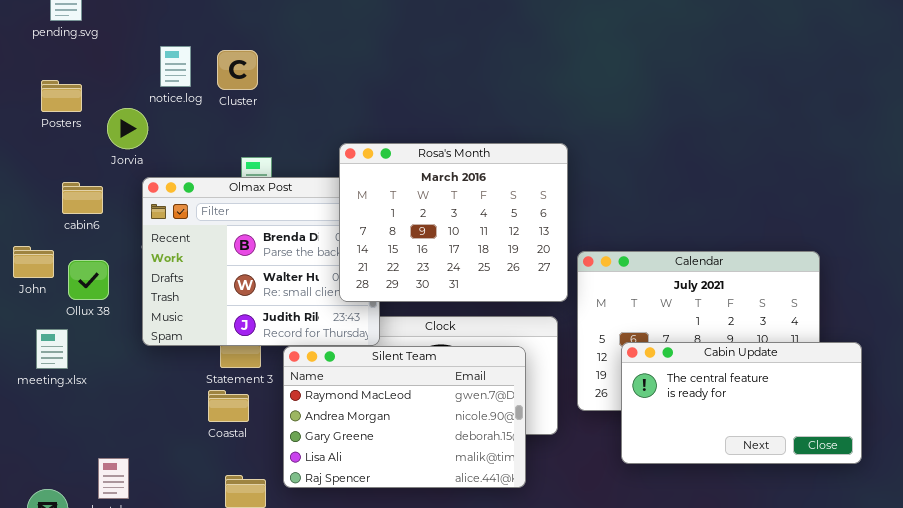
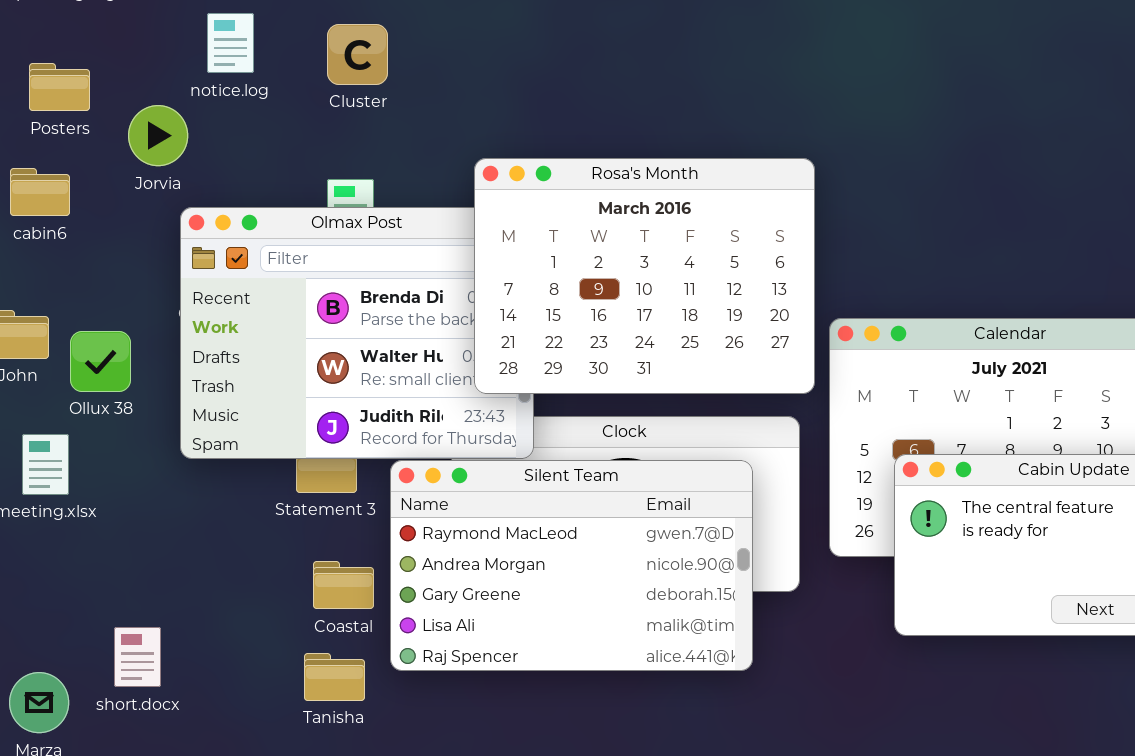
Cluster: [217,50,258,90] -> [327,24,388,85], moved
cabin6: [62,182,103,214] -> [10,168,70,216], moved
Coastal: [208,390,249,422] -> [313,561,374,609], moved

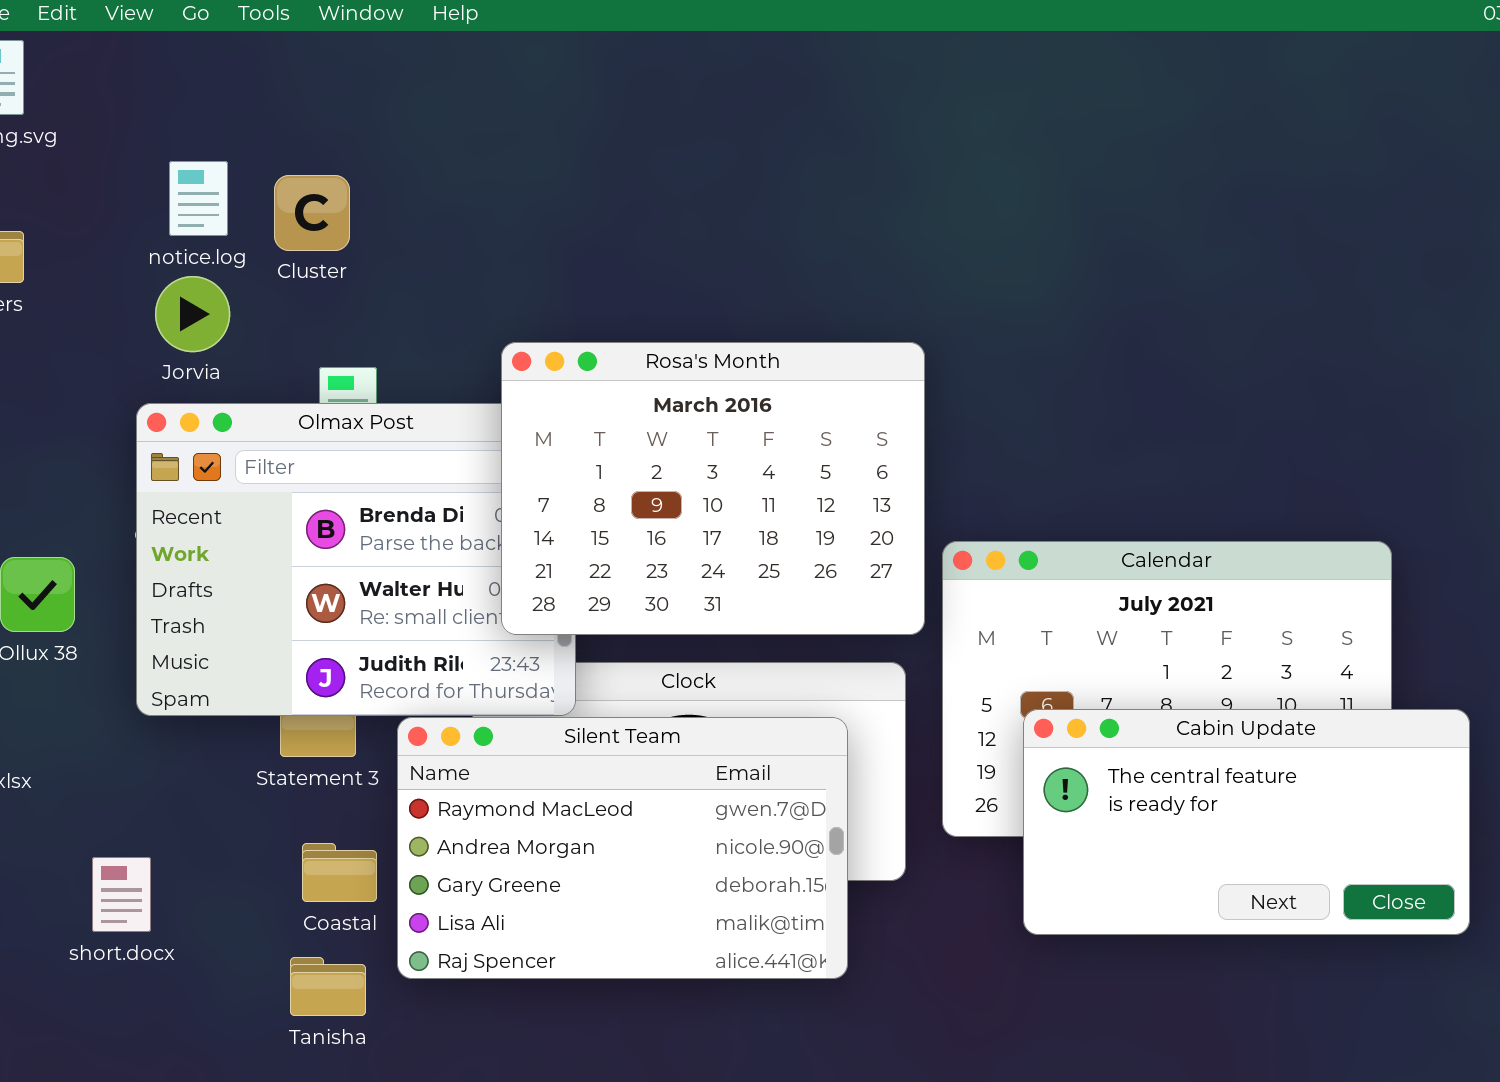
Cluster: [327,24,388,85] -> [274,175,350,251], moved
Jorvia: [128,105,188,166] -> [155,276,230,352], moved
short.docx: [114,627,161,687] -> [92,857,151,932], moved

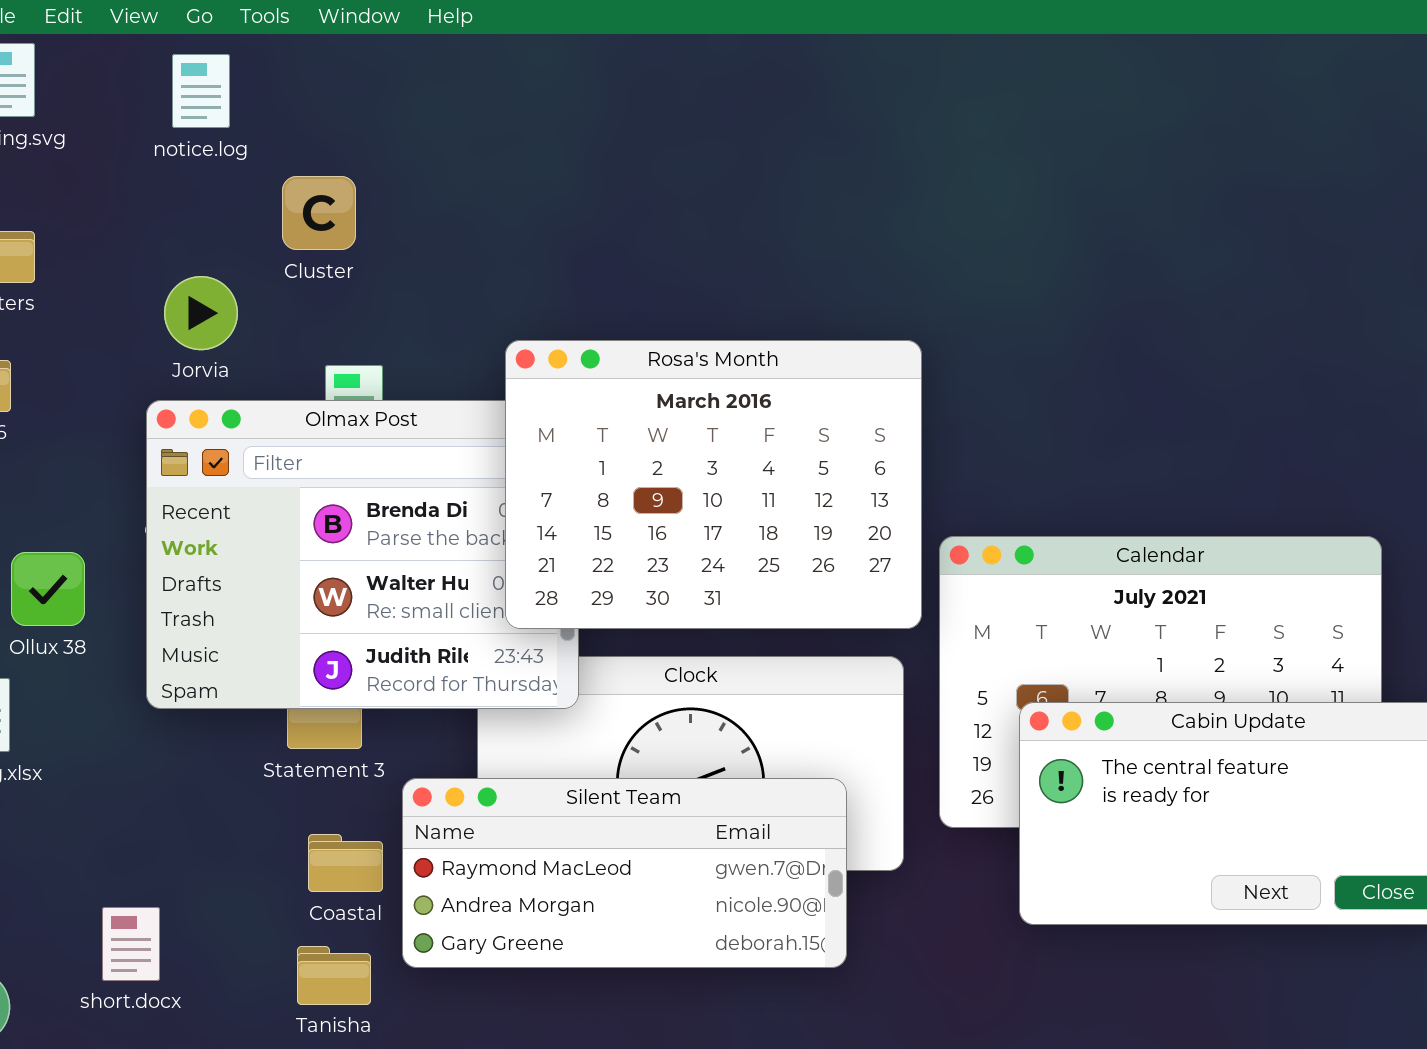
notice.log: [169,161,228,236] -> [172,54,230,128], moved
Silent Team: [397,717,848,979] -> [402,778,847,968], resized
short.docx: [92,857,151,932] -> [102,907,160,981], moved

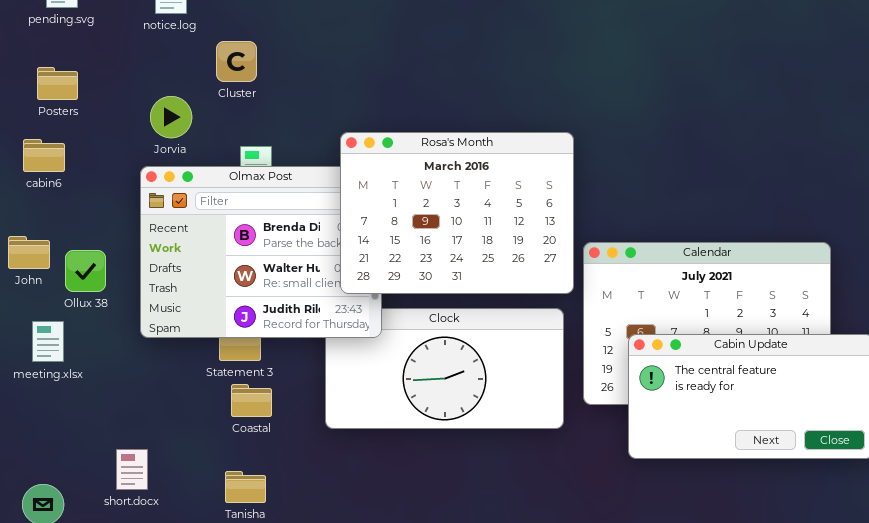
Silent Team: [402,778,847,968] -> none, closed
Coastal: [308,834,383,892] -> [231,384,272,417], moved

